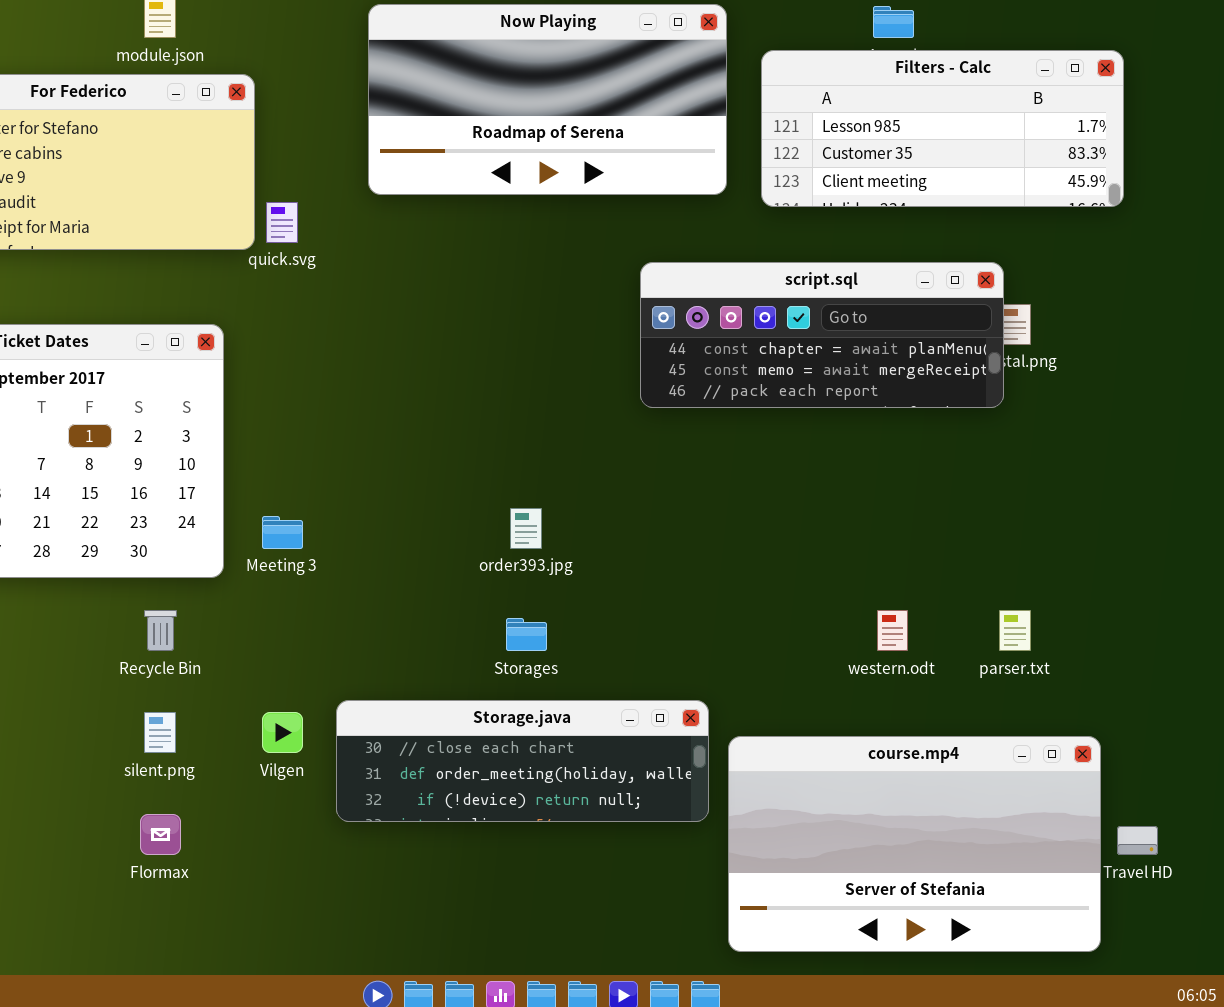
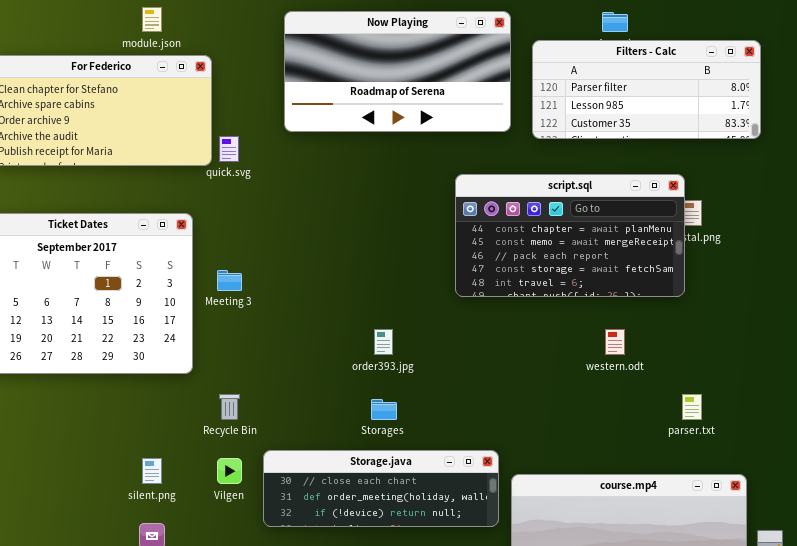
Filters - Calc: [761,50,1124,207] -> [532,40,761,139], scrolled up 1 row
script.sql: [640,262,1004,408] -> [455,174,685,297], resized
Meeting 3: [262,516,303,549] -> [217,270,242,291], moved
Recycle Bin: [144,610,177,651] -> [219,394,240,420], moved
western.odt: [877,610,908,651] -> [605,329,625,355], moved

